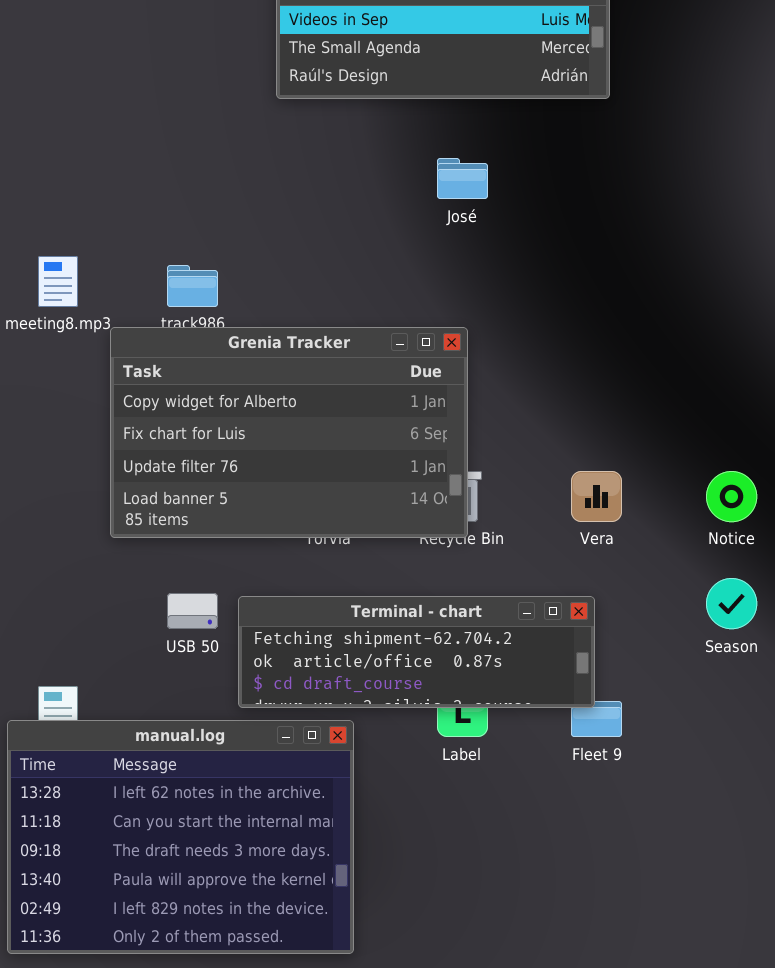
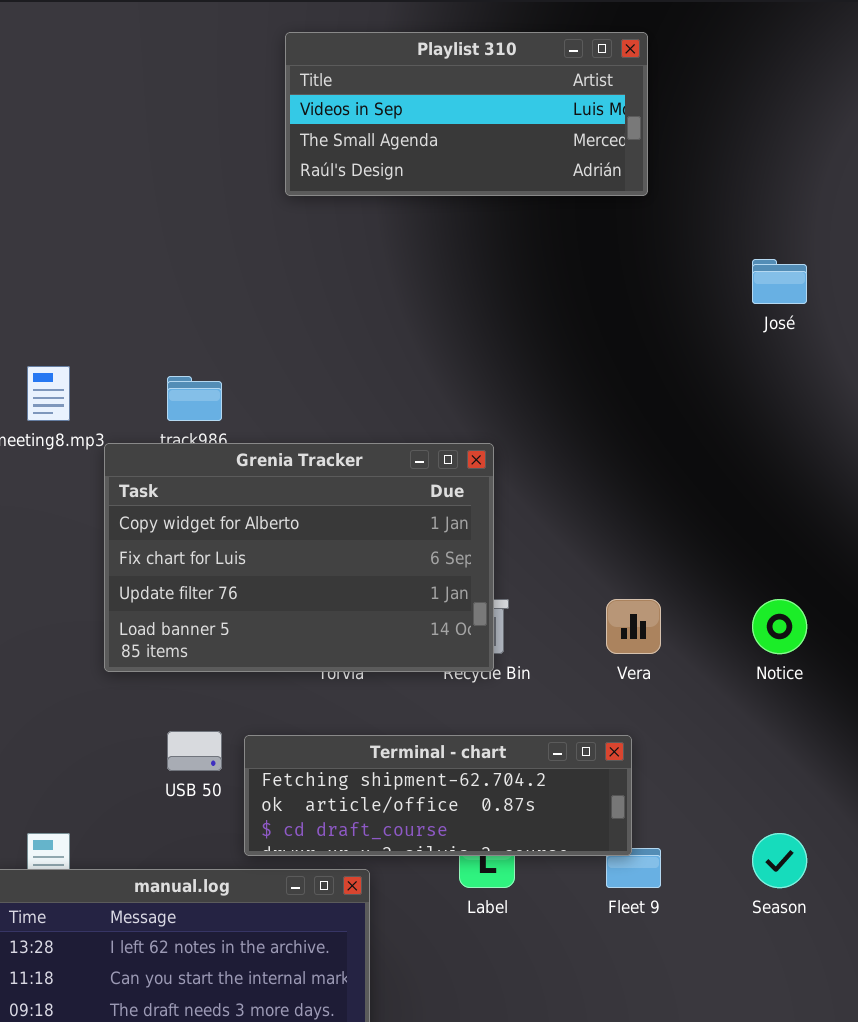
José: [437,158,488,199] -> [752,259,807,304], moved
Season: [706,578,757,629] -> [752,833,807,888], moved

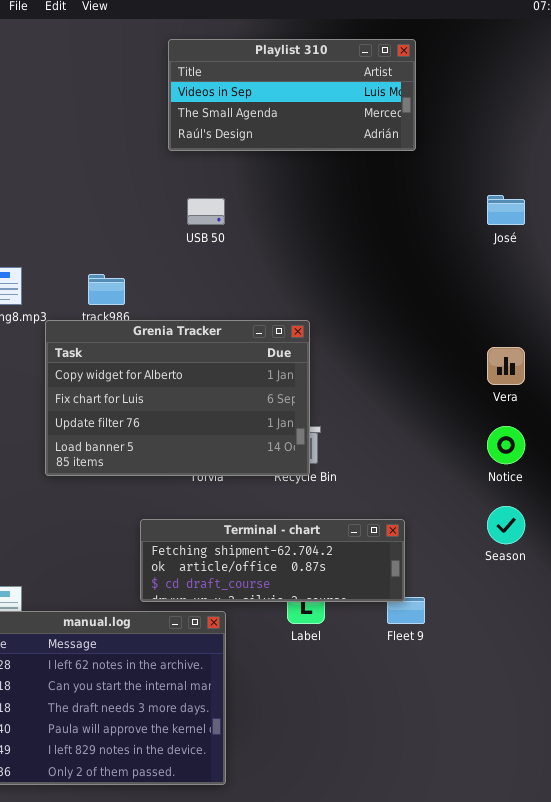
Vera: [606,599,661,654] -> [487,347,525,385], moved
USB 50: [167,731,222,771] -> [187,198,225,225], moved
Season: [752,833,807,888] -> [487,506,525,544], moved

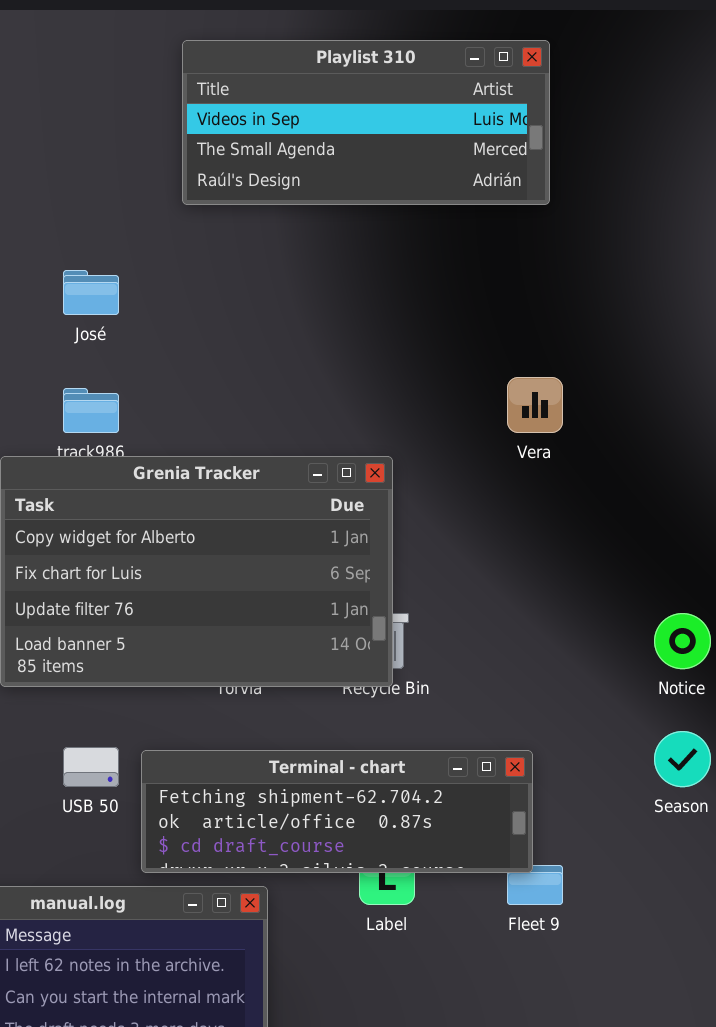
José: [487,195,525,225] -> [63,270,119,315], moved
USB 50: [187,198,225,225] -> [63,747,119,787], moved
Vera: [487,347,525,385] -> [507,377,563,433], moved

